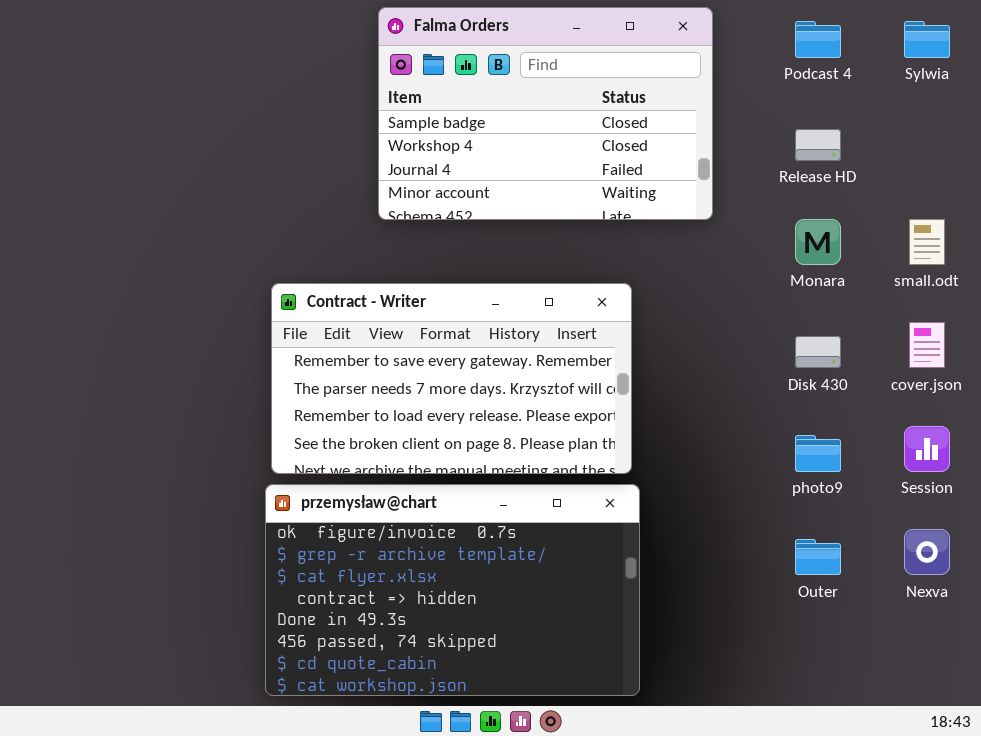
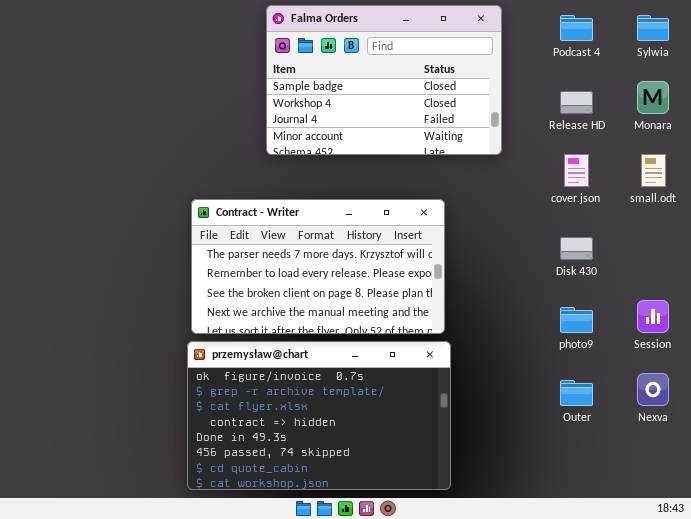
Monara: [795,219,841,265] -> [637,81,669,114], moved
Contract - Writer: [271,283,632,474] -> [191,199,445,334], scrolled down 1 row
cover.json: [909,322,945,368] -> [564,154,589,187], moved

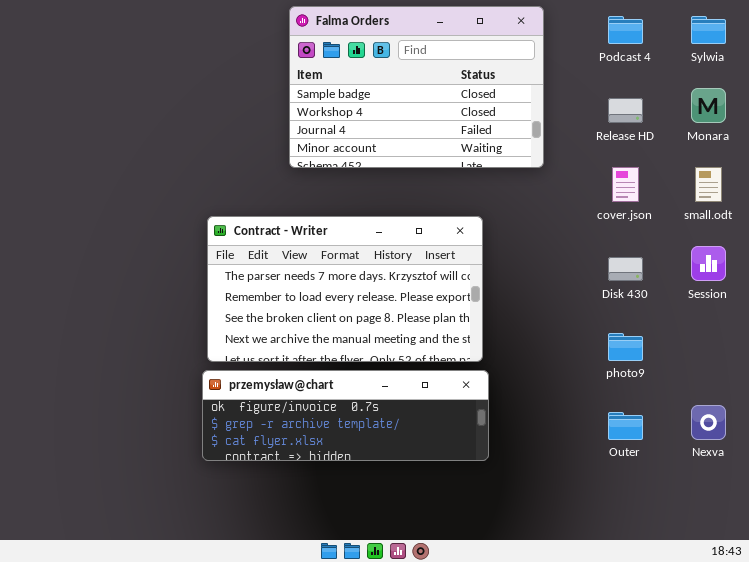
Session: [637,300,669,333] -> [691,246,726,281], moved
przemysław@chart: [187,341,451,490] -> [202,370,489,461], resized

